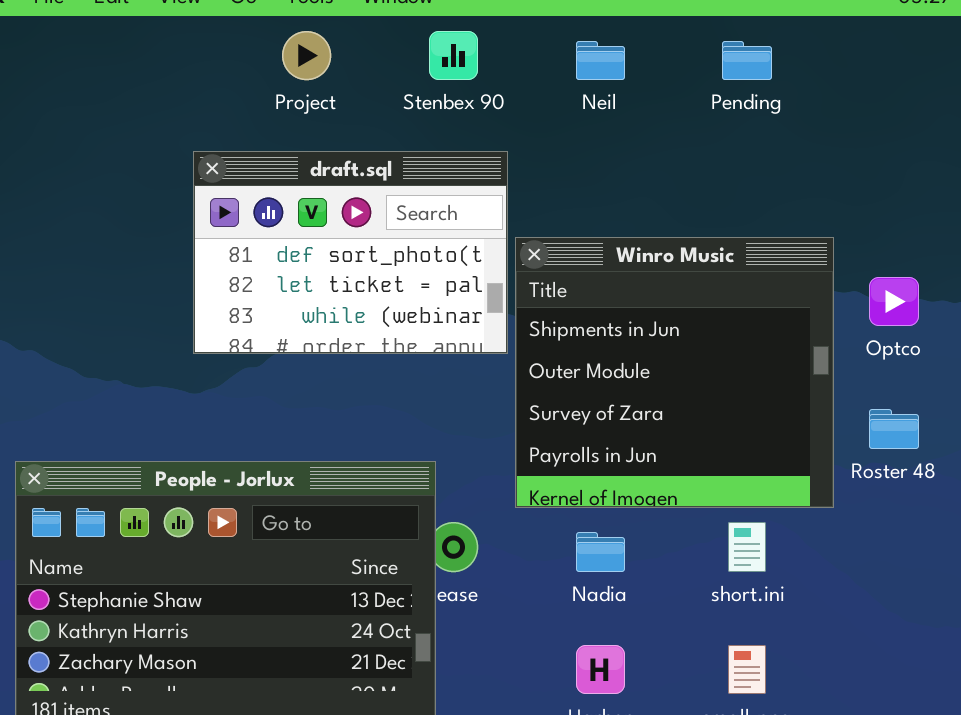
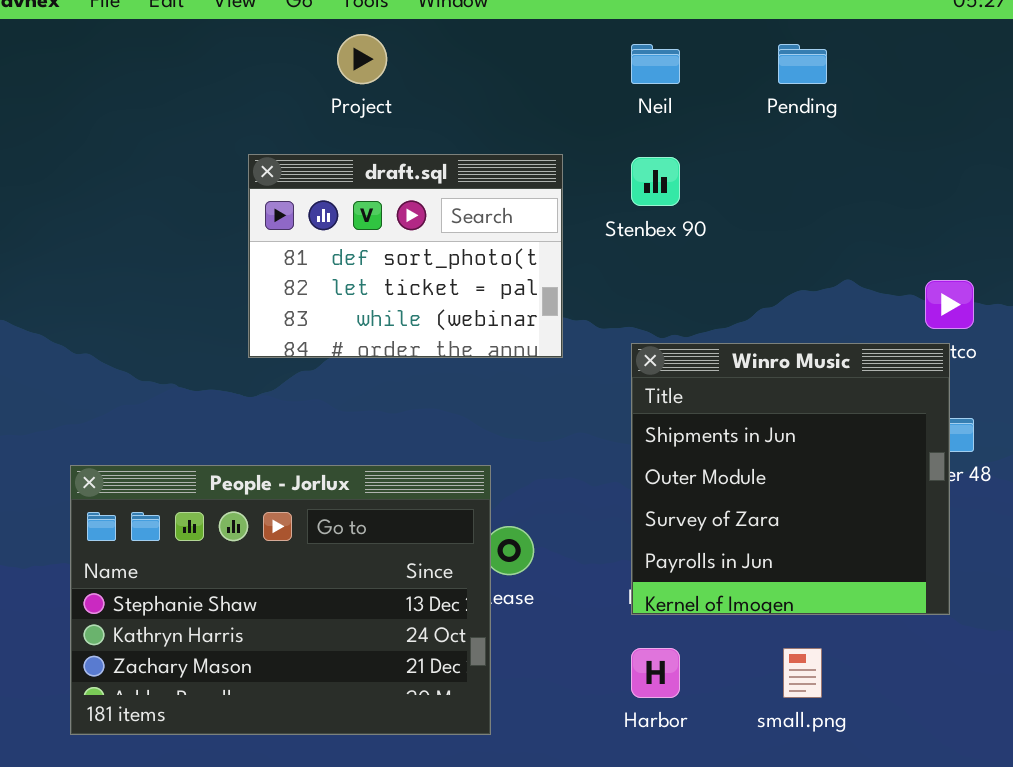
Stenbex 90: [429,31,478,80] -> [631,157,680,206], moved
Winro Music: [515,237,834,508] -> [631,343,950,615], moved

